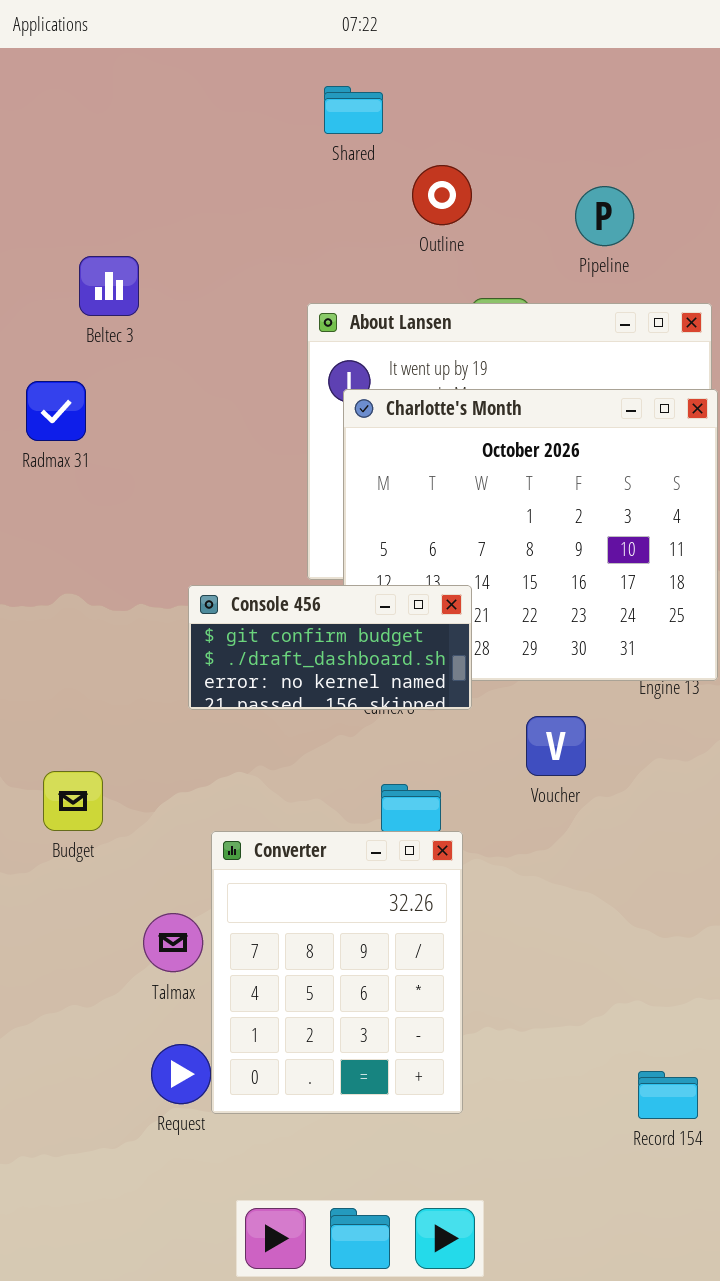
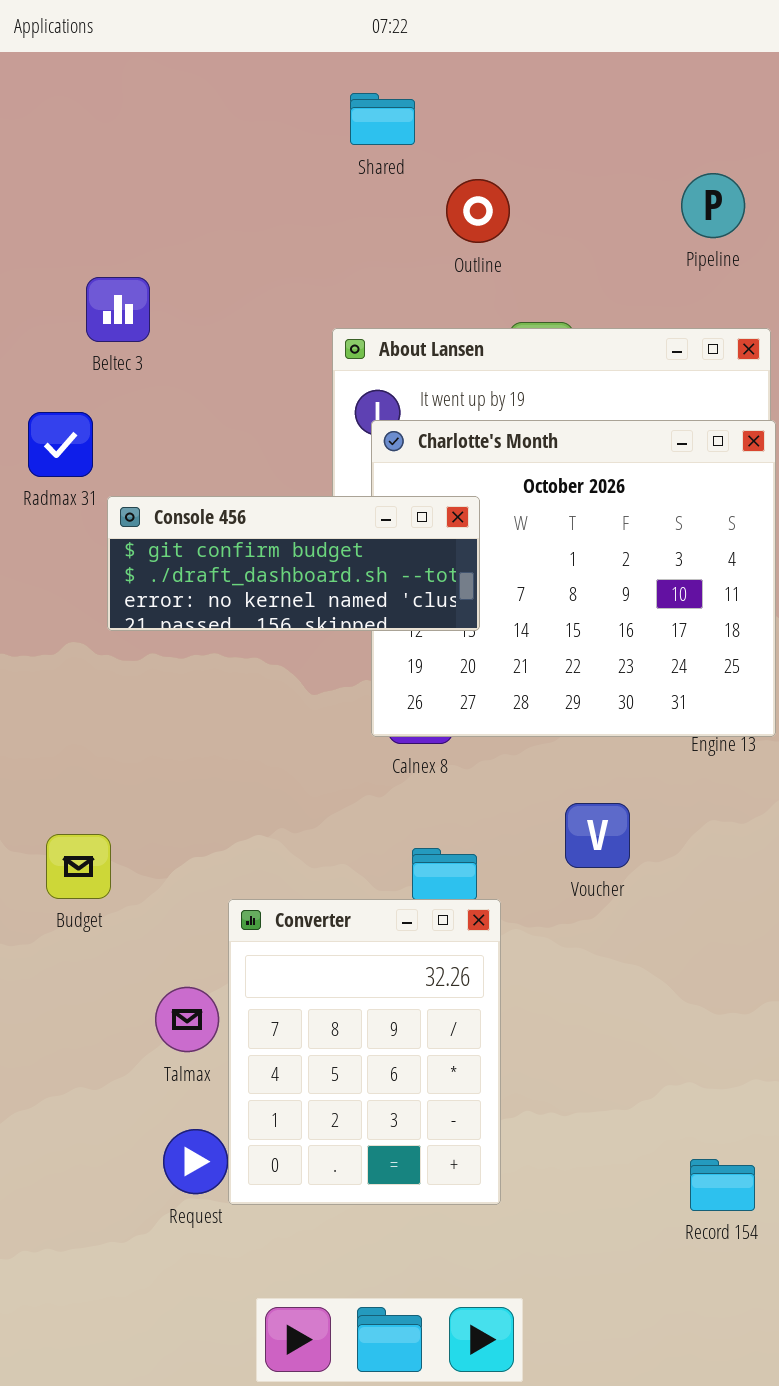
Pipeline: [575,186,634,246] -> [681,173,745,238], moved
Console 456: [188,585,472,710] -> [107,496,480,631], moved, resized
Voucher: [526,716,586,776] -> [565,803,630,868], moved

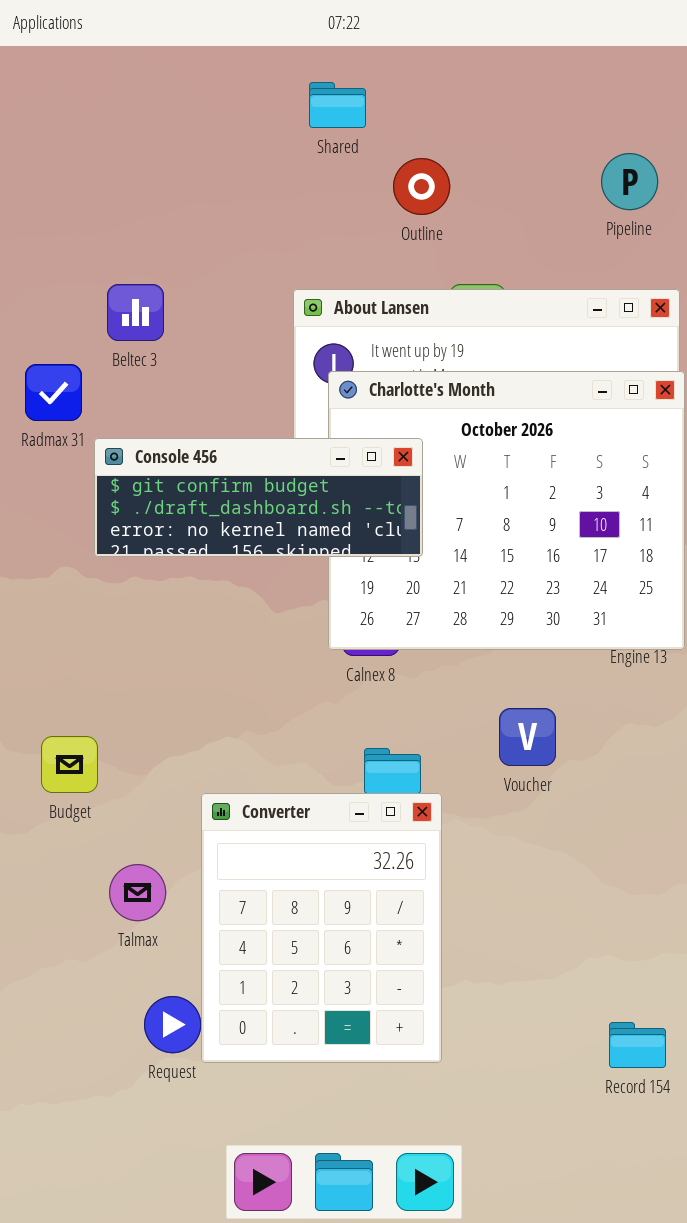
Beltec 3: [86,277,150,342] -> [107,284,164,341], moved
Talmax: [155,987,219,1052] -> [109,864,166,921], moved

